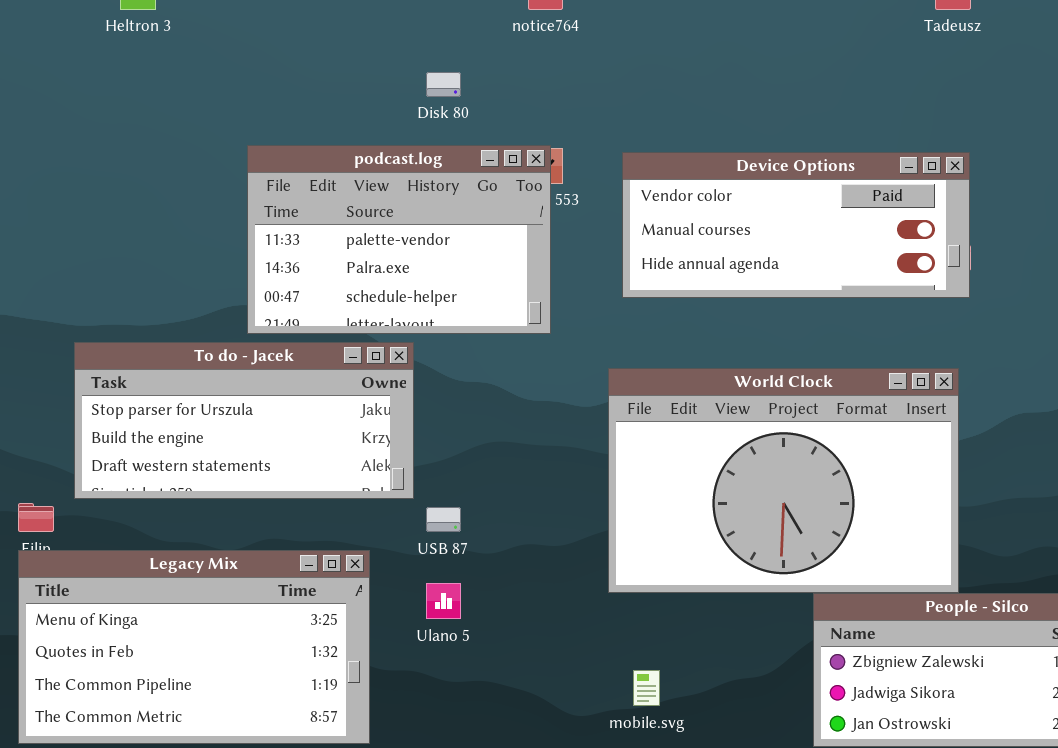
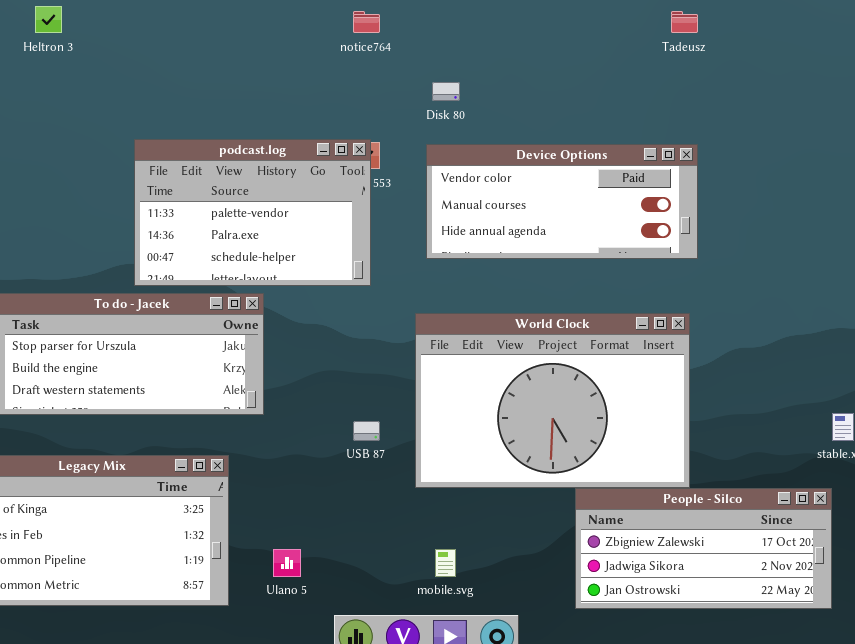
Disk 80: [426,72,461,97] -> [432,82,460,101], moved
USB 87: [426,507,461,532] -> [353,421,380,441], moved
Ulano 5: [426,583,461,619] -> [273,549,301,577], moved

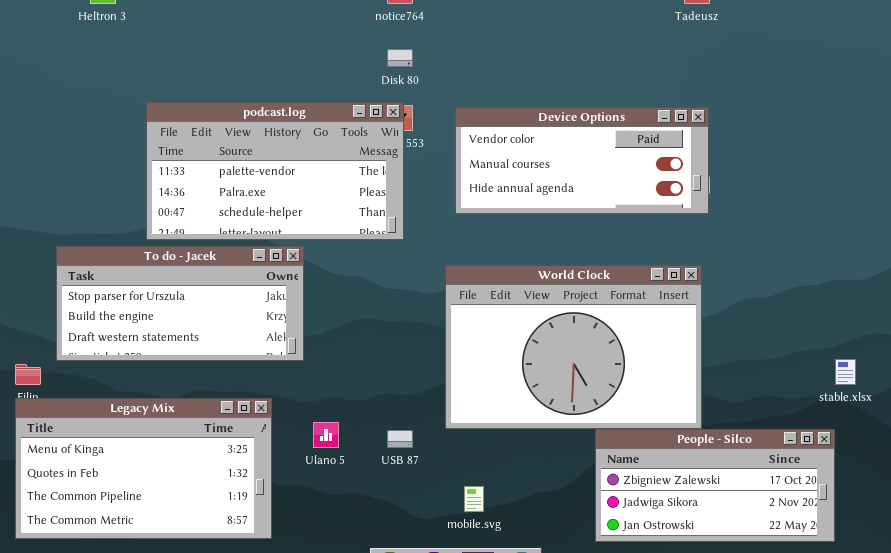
Disk 80: [432,82,460,101] -> [387,49,413,67], moved
podcast.log: [134,139,371,286] -> [146,102,404,240], resized
USB 87: [353,421,380,441] -> [387,430,413,448], moved
Ulano 5: [273,549,301,577] -> [313,422,339,448], moved

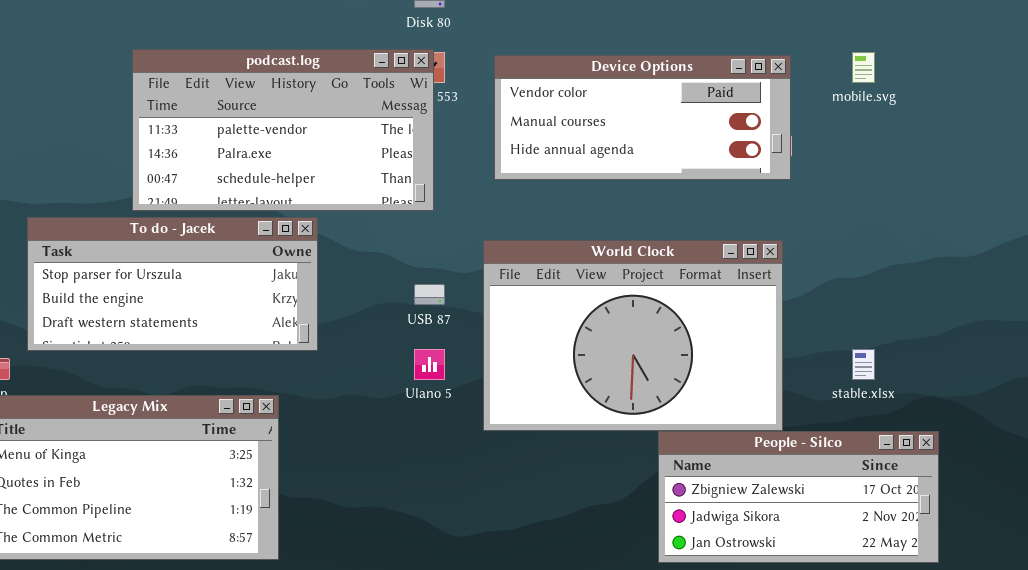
stable.xlsx: [835,359,856,385] -> [852,349,875,380], moved
Ulano 5: [313,422,339,448] -> [414,349,445,380], moved
USB 87: [387,430,413,448] -> [414,284,445,305], moved
mobile.svg: [464,486,484,512] -> [852,52,875,83], moved

